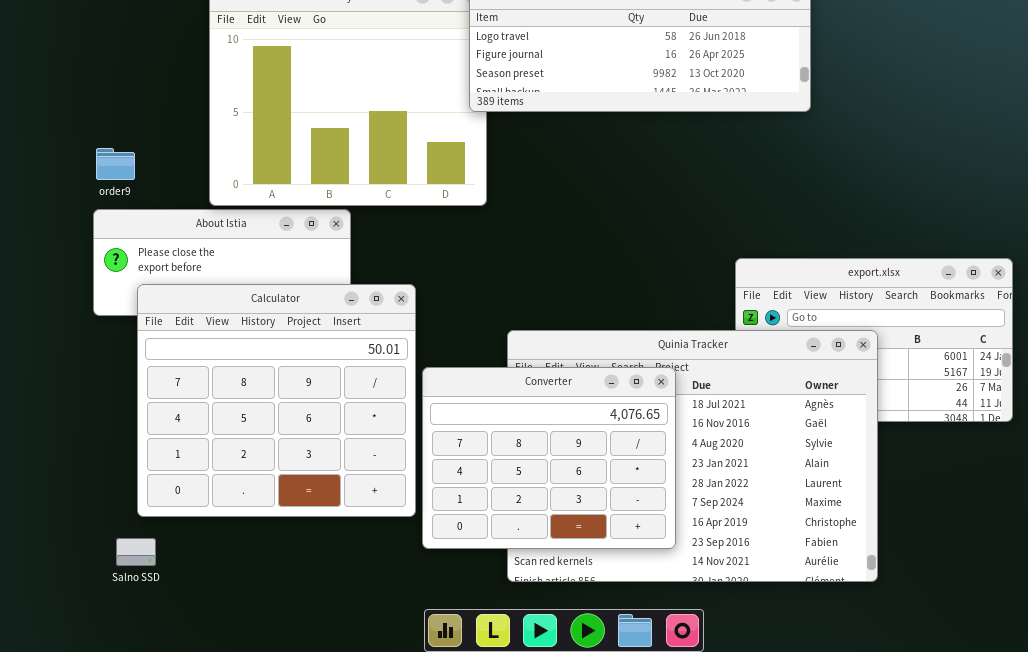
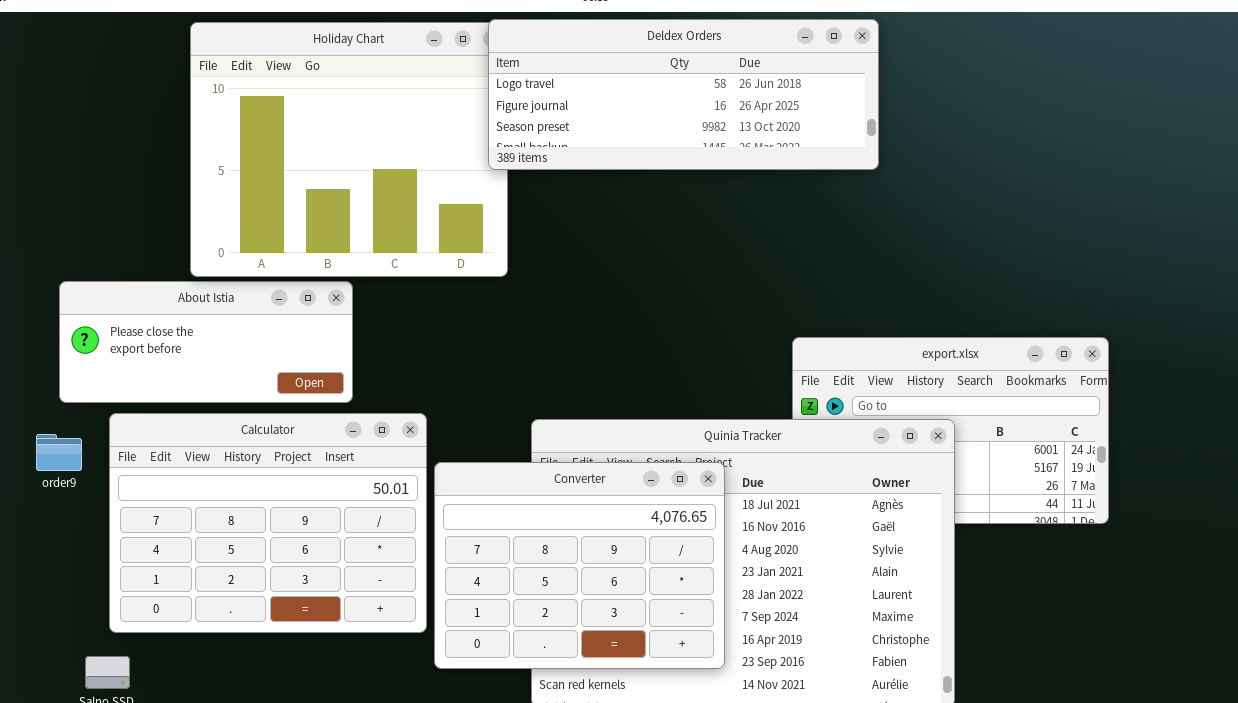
order9: [96,148,135,180] -> [36,434,82,471], moved
Calculator: [137,284,416,517] -> [109,413,427,633], resized

